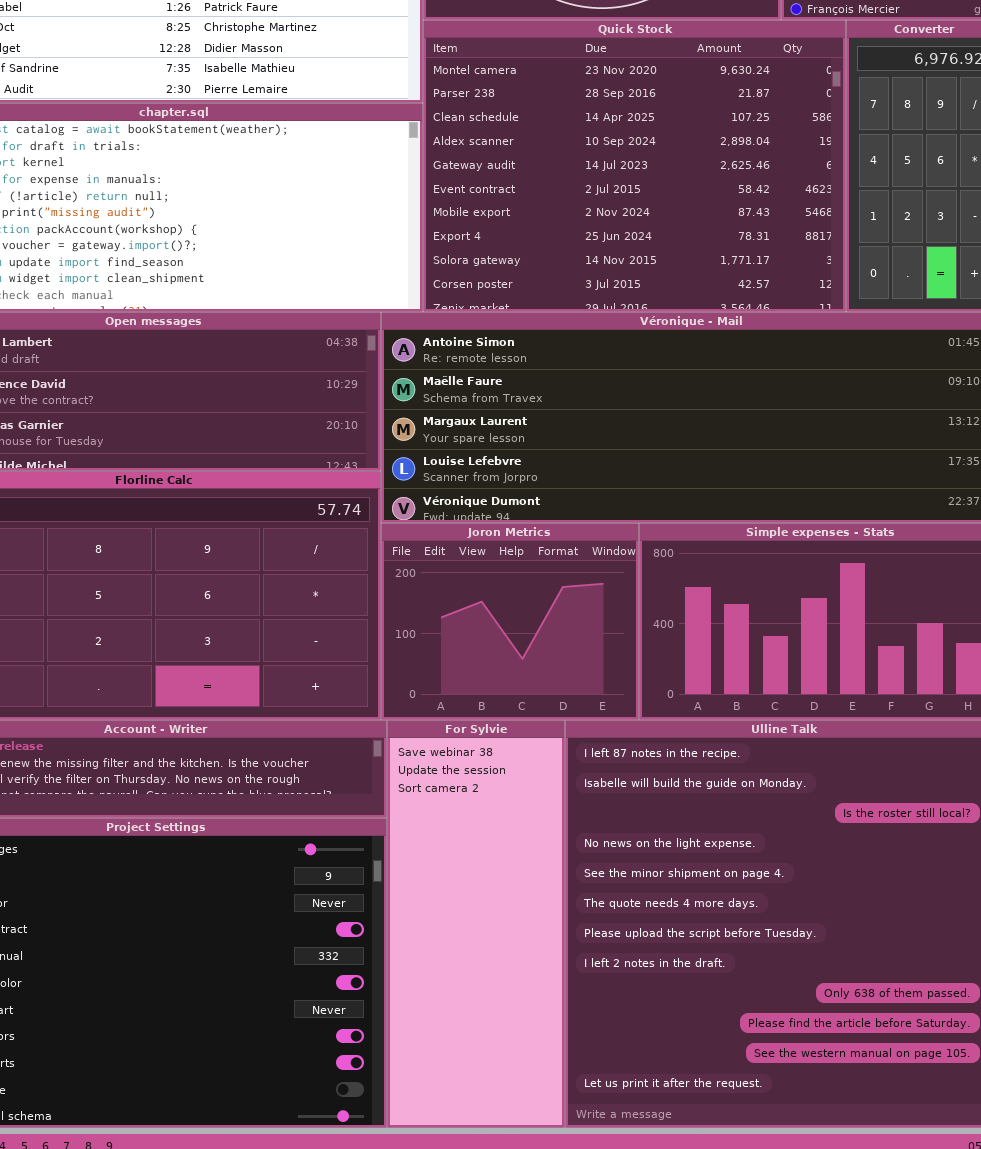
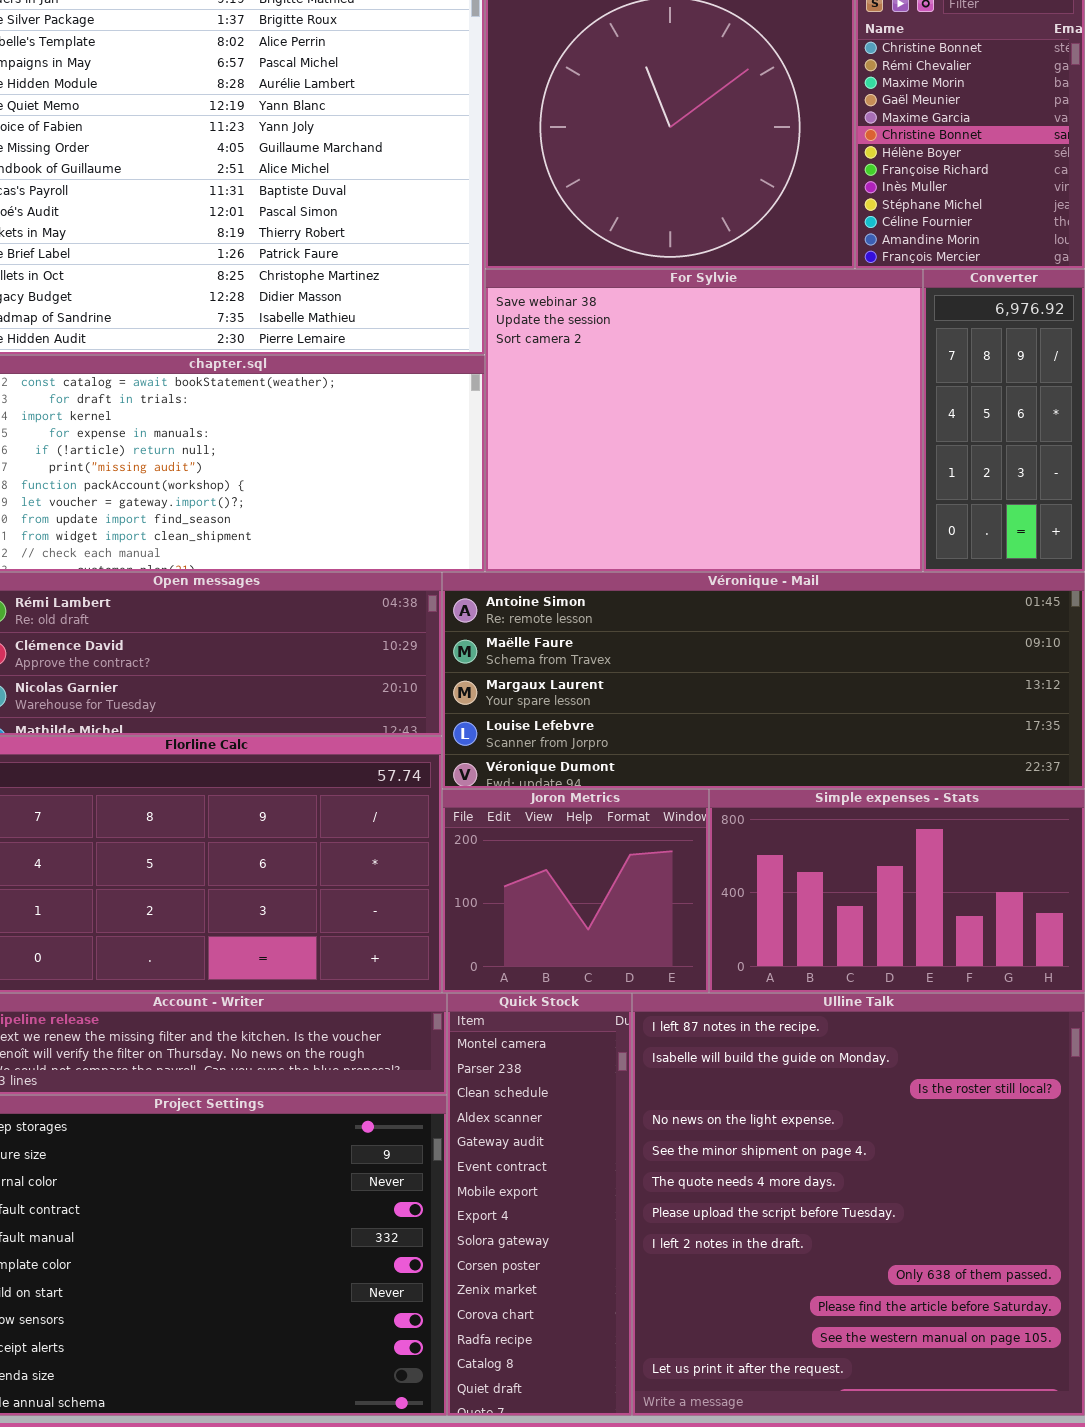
Quick Stock: [423,20,846,312] -> [447,993,632,1416], moved, resized
For Sylvie: [387,720,565,1128] -> [485,269,923,572], moved, resized

